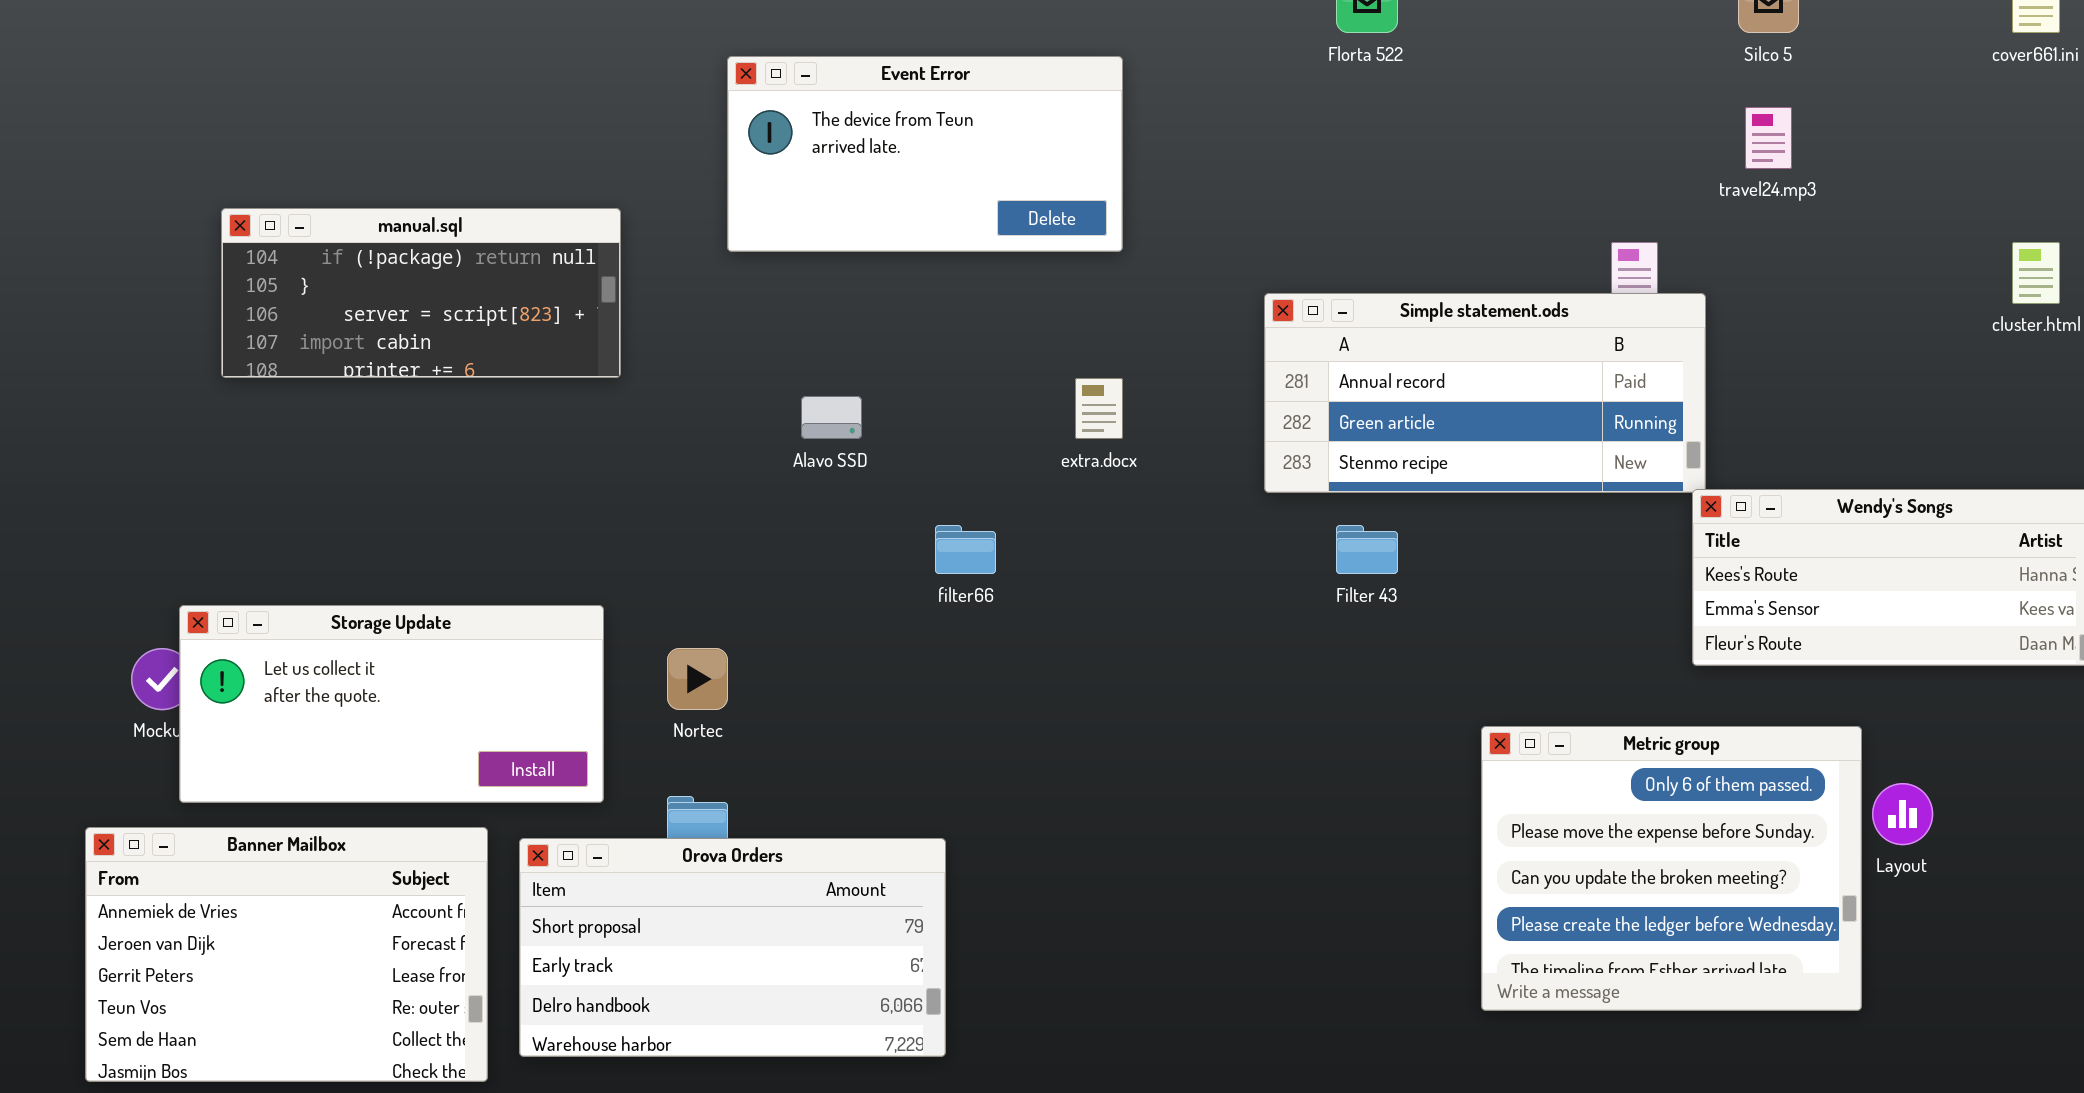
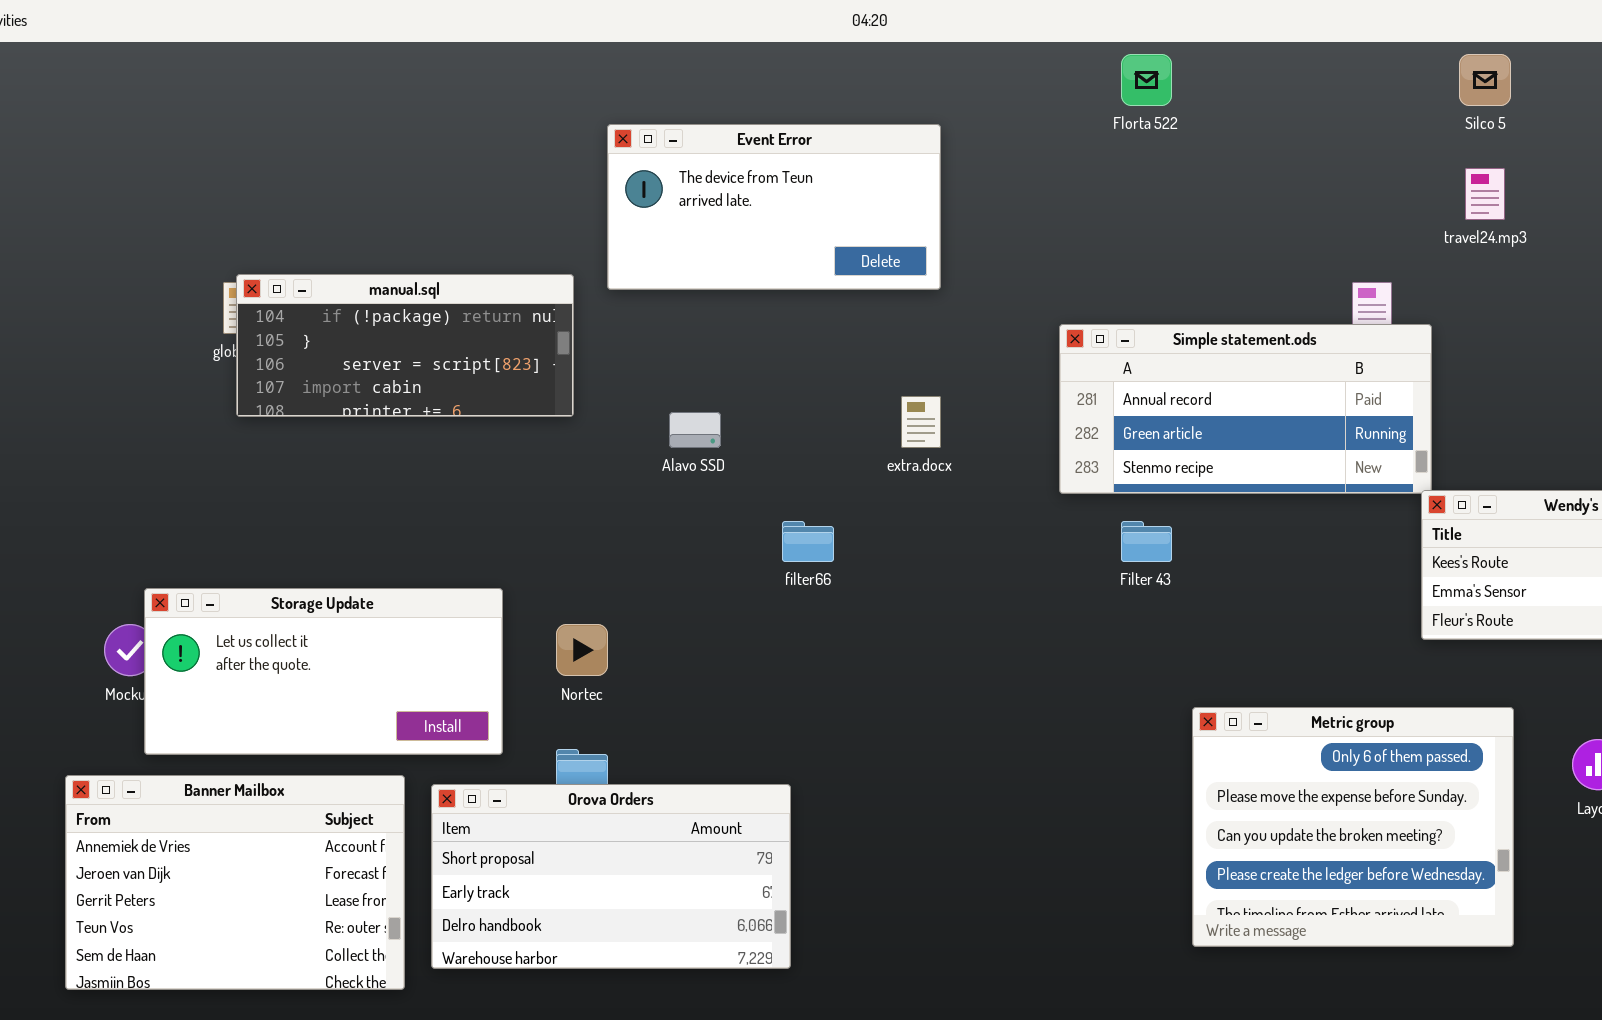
manual.sql: [221,208,621,378] -> [236,274,574,417], moved
Metric group: [1481,726,1862,1011] -> [1192,707,1514,947], moved

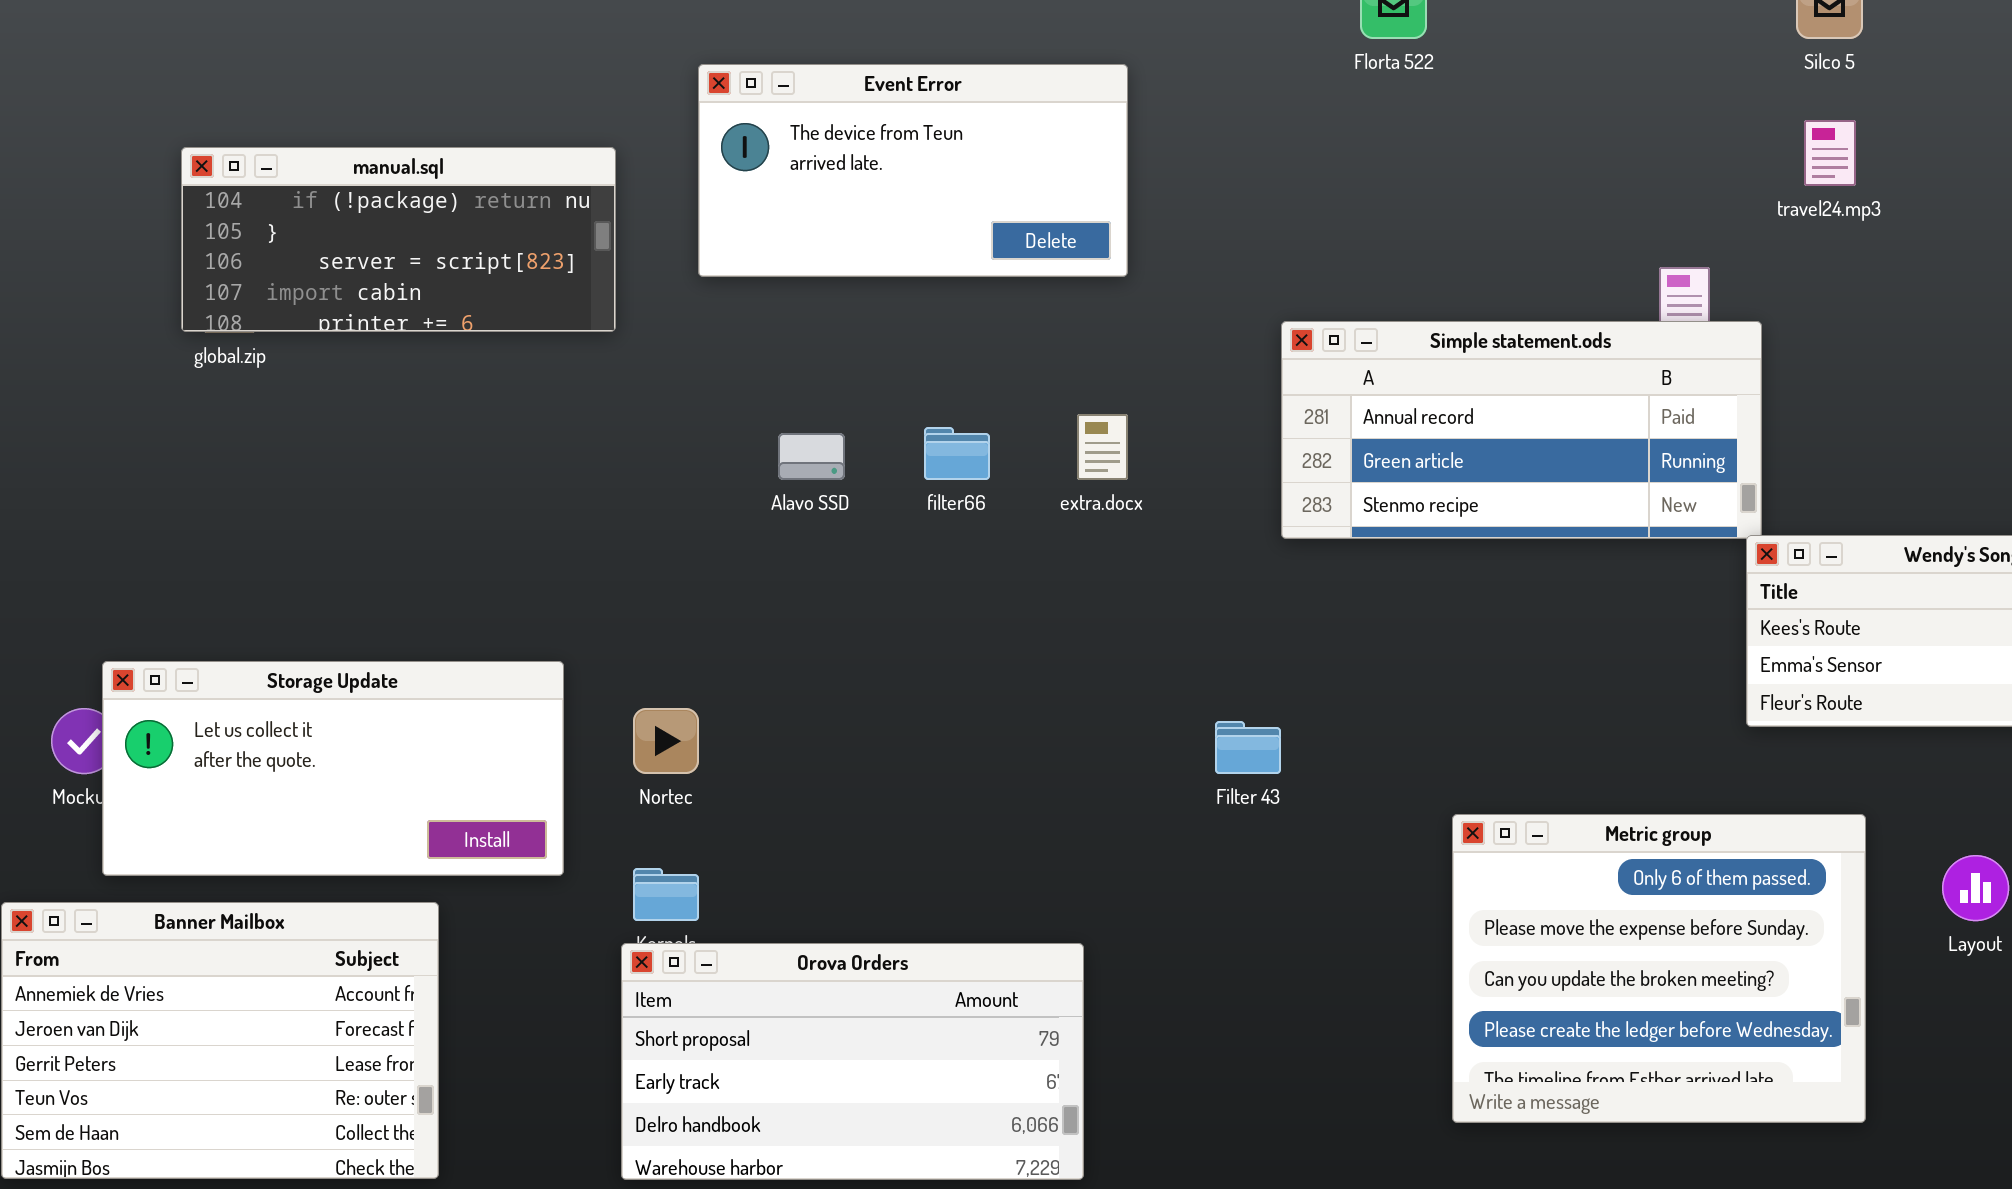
manual.sql: [236,274,574,417] -> [181,147,616,332], moved
filter66: [782,521,834,562] -> [924,427,990,480], moved
Filter 43: [1121,521,1172,562] -> [1215,721,1281,774], moved
Orova Orders: [431,784,791,969] -> [621,943,1084,1180], moved

